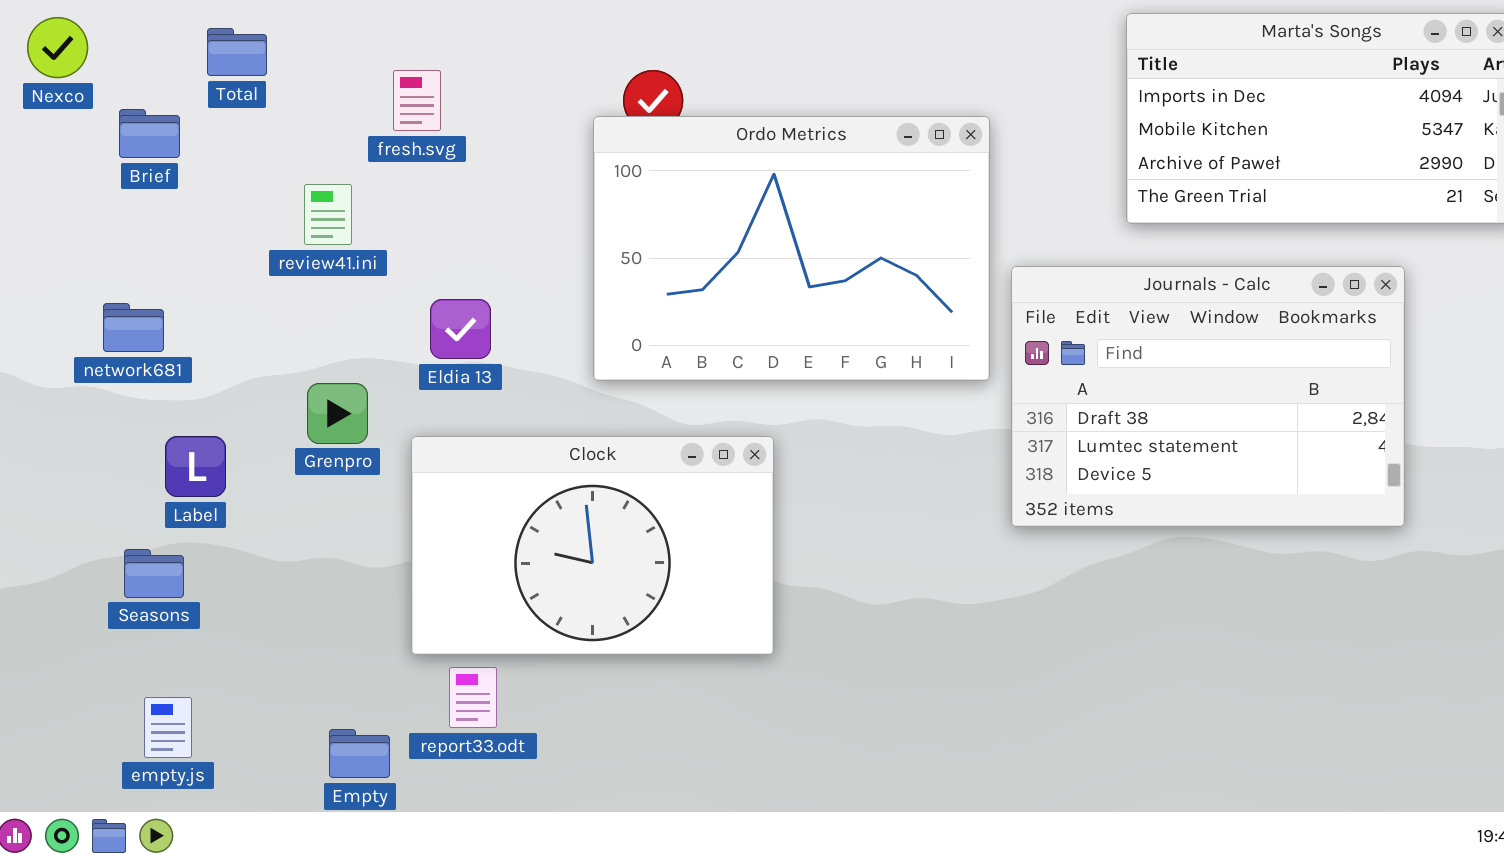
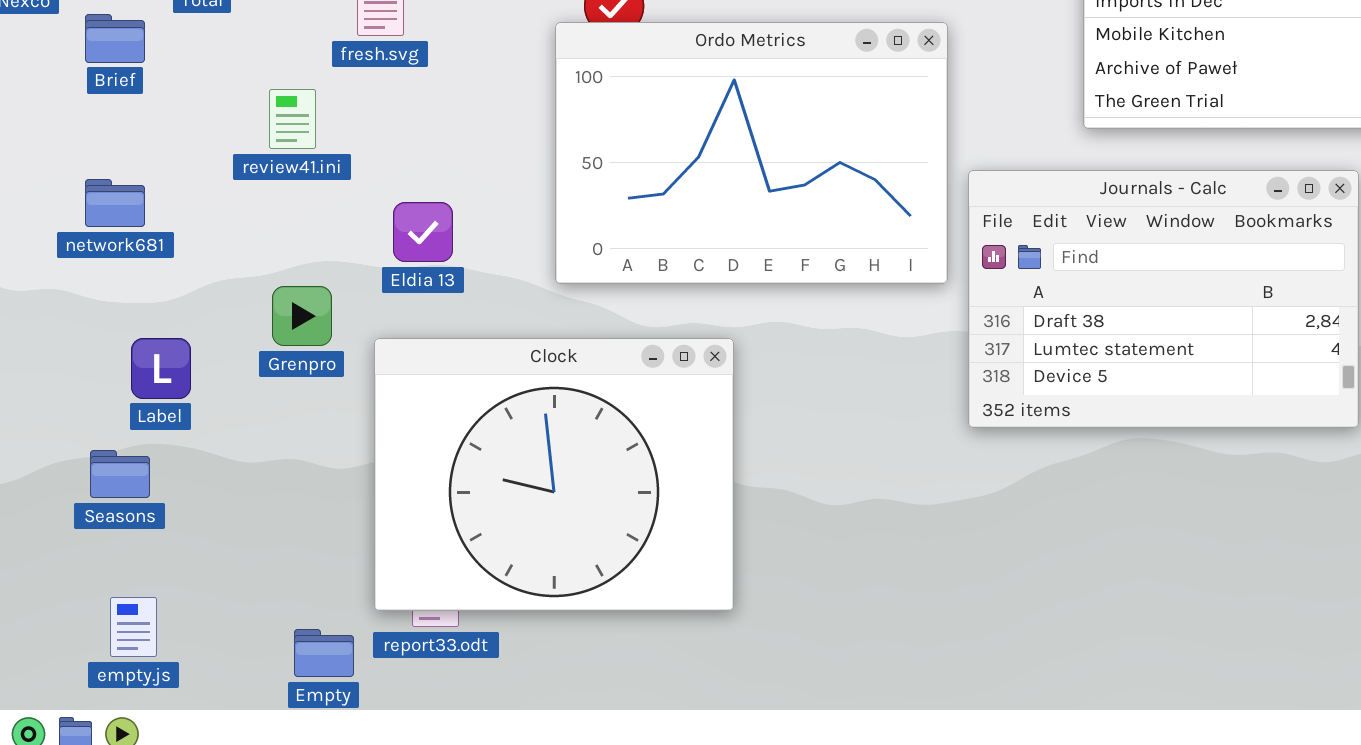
network681: [103,303,164,352] -> [85,179,145,227], moved
Clock: [411,436,774,655] -> [374,338,734,611], resized

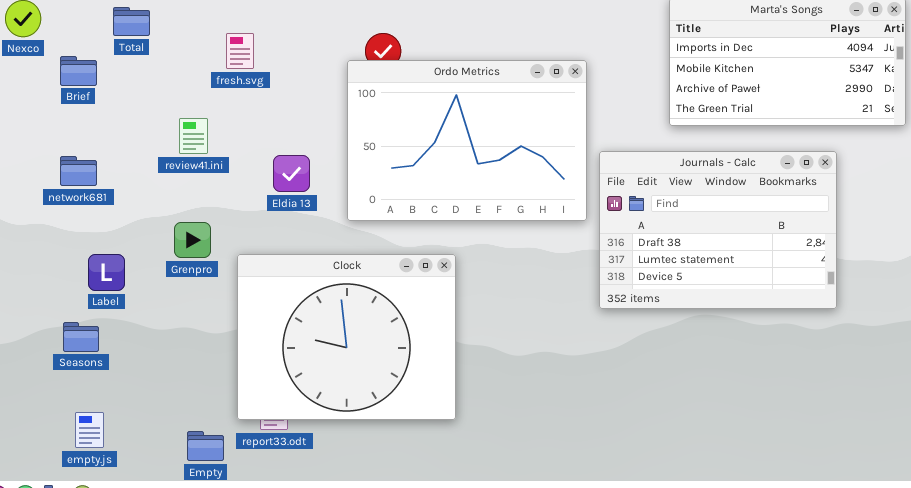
review41.ini: [269,89,316,149] -> [179,118,208,154], moved
Eldia 13: [393,202,453,262] -> [273,155,310,192], moved

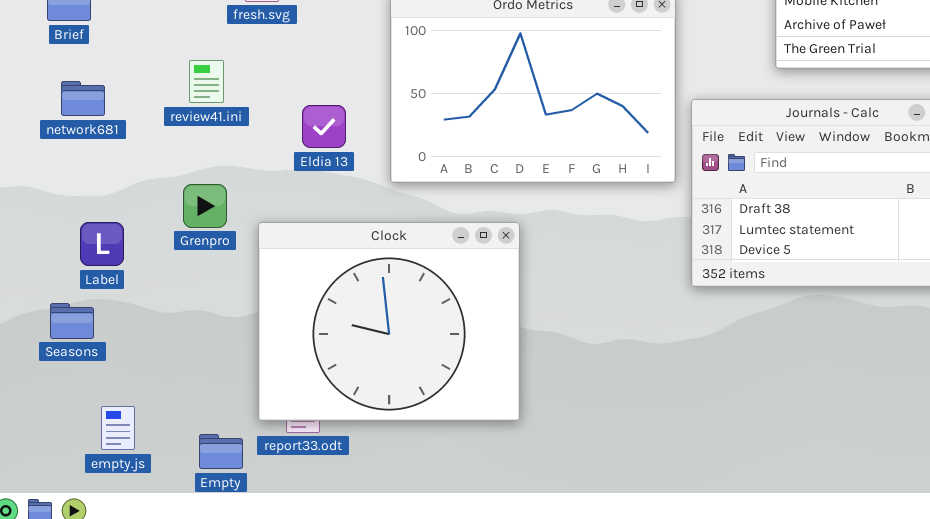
network681: [60,156,97,186] -> [61,81,105,116], moved
empty.js: [75,412,104,448] -> [101,406,135,450], moved

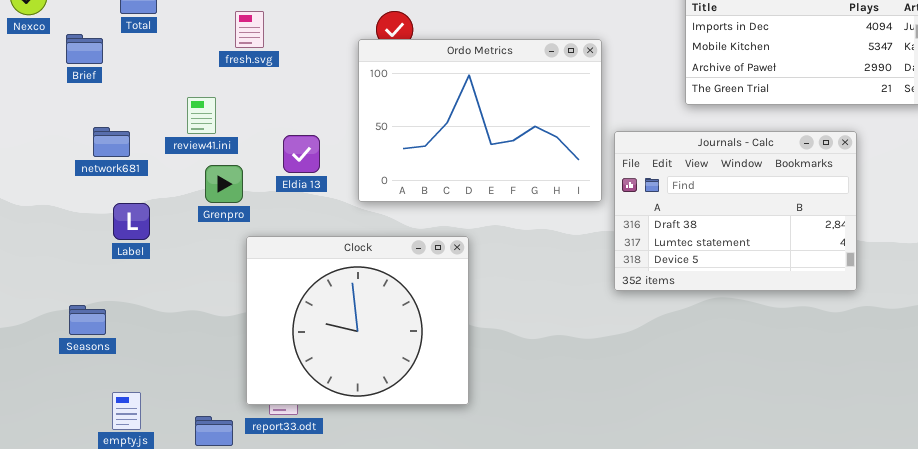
network681: [61,81,105,116] -> [93,127,130,157], moved
Grenpro: [183,184,227,228] -> [205,165,243,203], moved
Label: [80,222,124,266] -> [113,203,150,240], moved

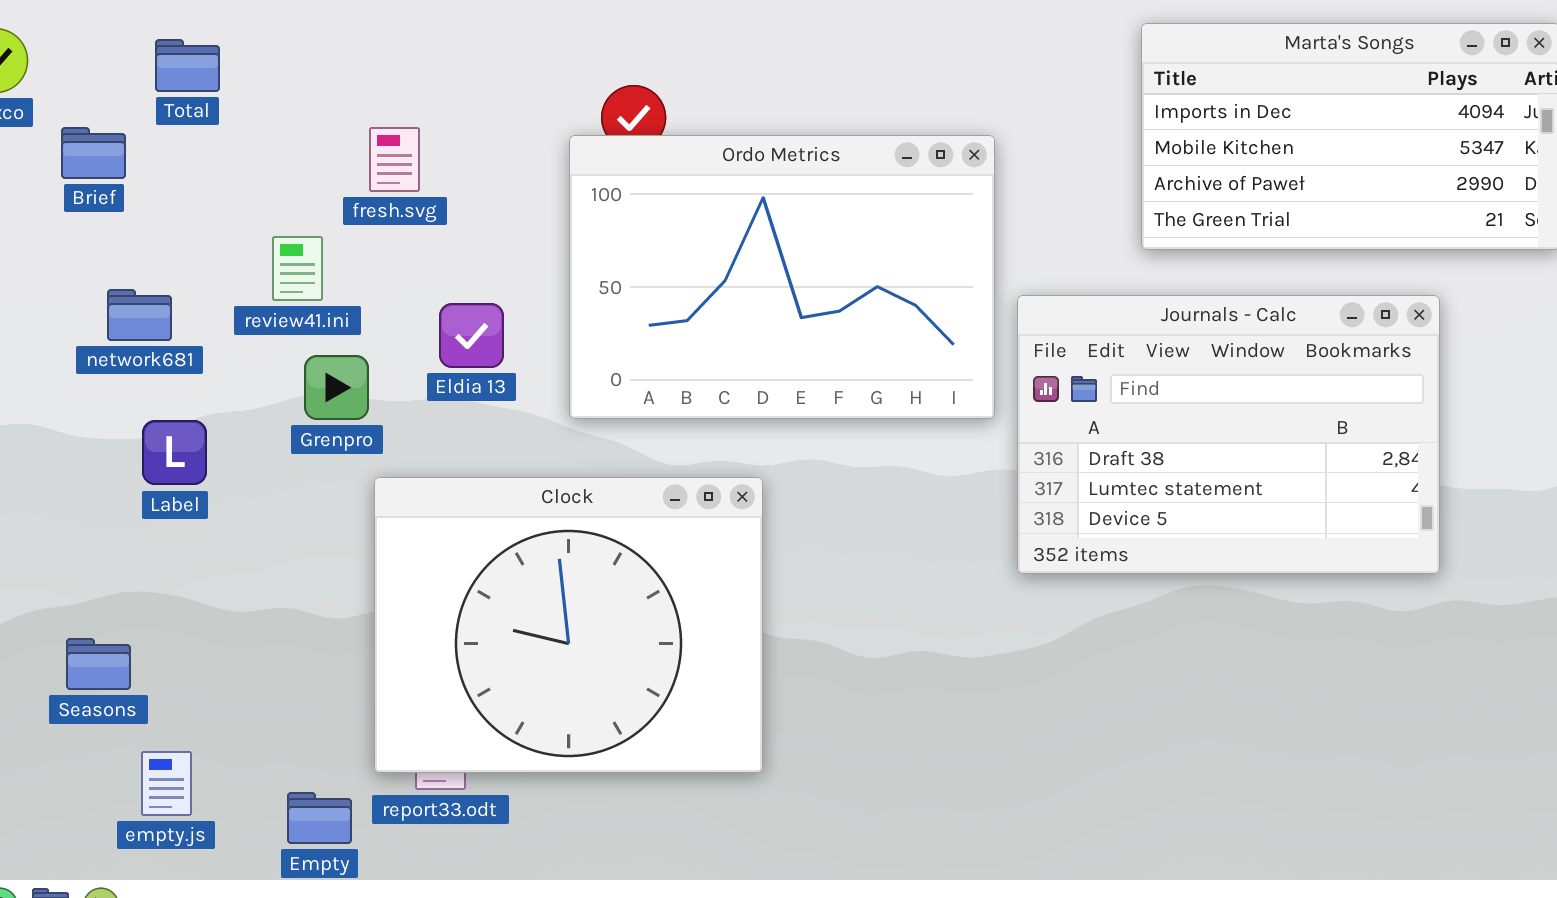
fresh.svg: [235,11,264,48] -> [369,127,420,192], moved
Seasons: [69,305,106,335] -> [66,638,131,690], moved

